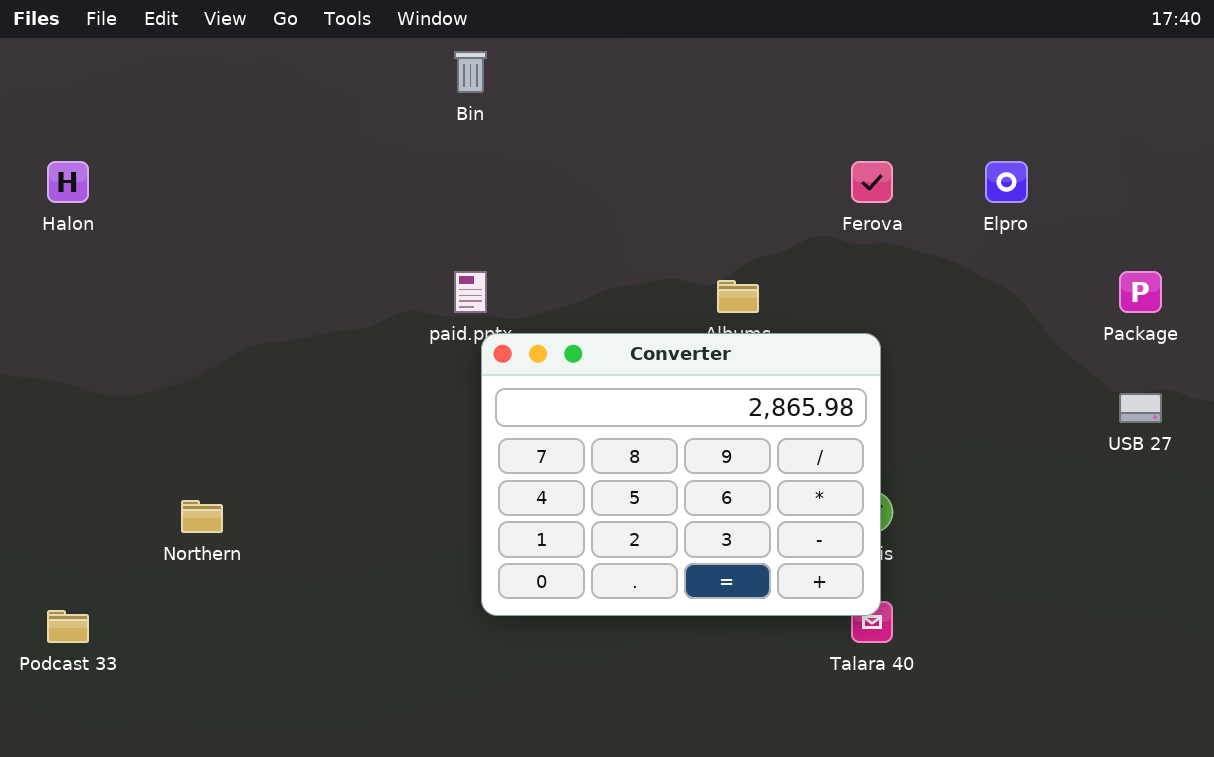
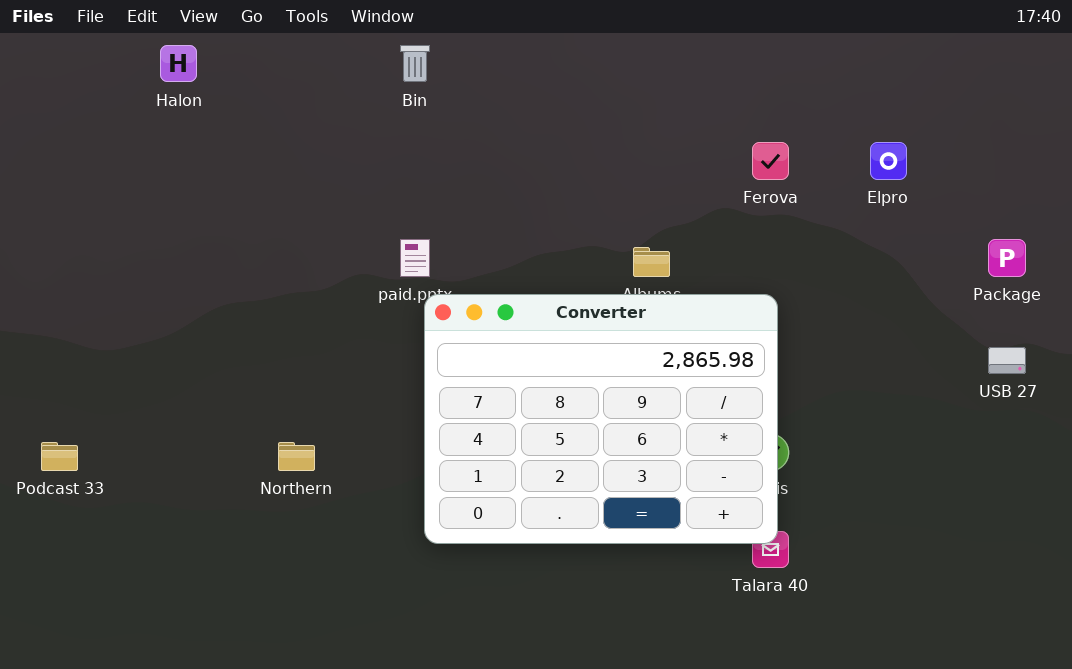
Halon: [47,161,89,203] -> [160,45,197,82], moved
Northern: [181,500,223,533] -> [278,442,315,471], moved
Podcast 33: [47,610,89,643] -> [41,442,78,471], moved

